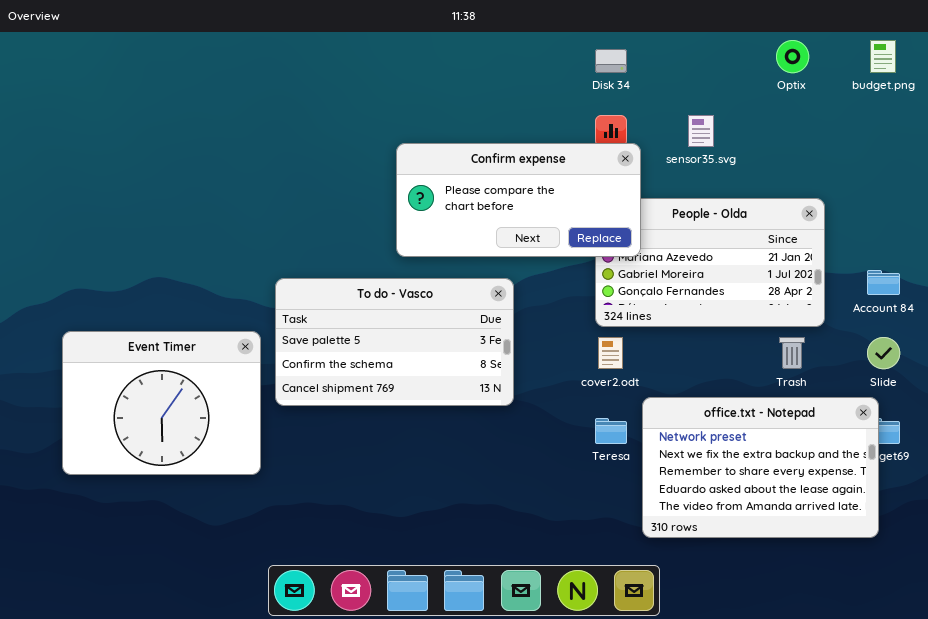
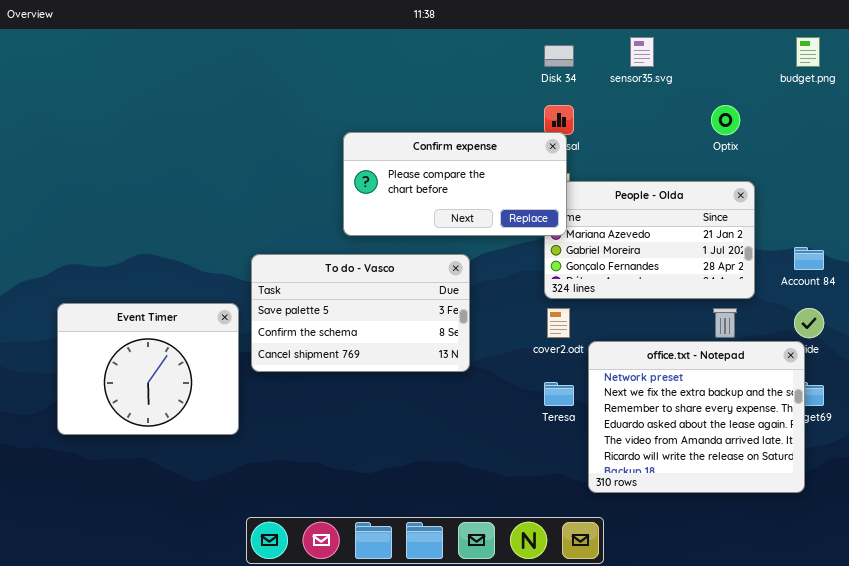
Optix: [776,40,809,73] -> [711,105,740,135], moved
sensor35.svg: [688,115,714,147] -> [630,37,654,67], moved
Confirm expense: [396,143,641,257] -> [343,132,567,236], moved
office.txt - Notepad: [642,397,879,538] -> [588,341,805,493], resized

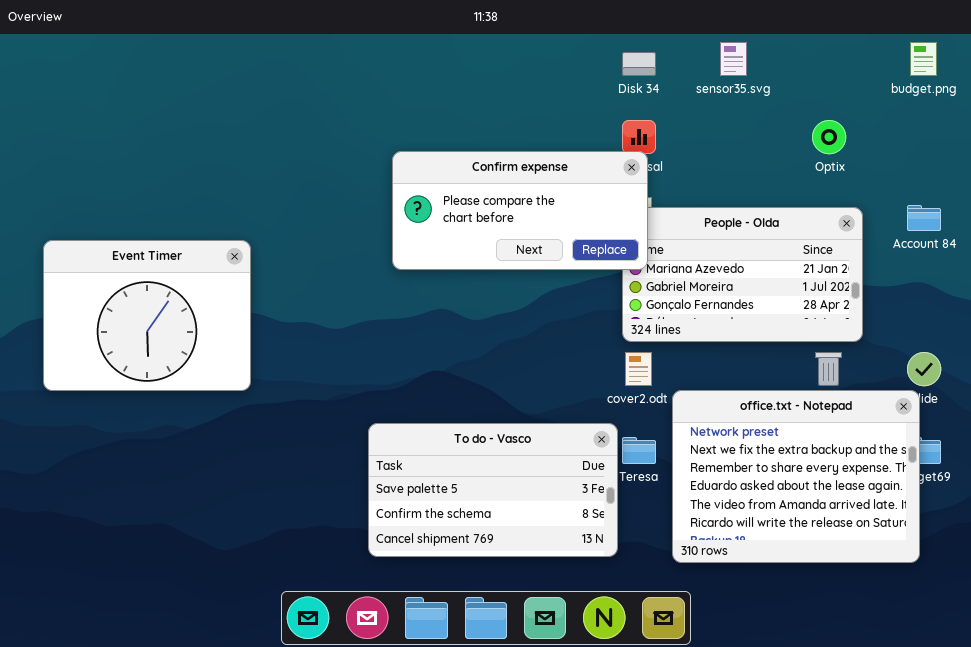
Account 84: [794,247,824,270] -> [907,205,941,231], moved
To do - Vasco: [251,254,470,372] -> [368,423,618,557], moved
Event Timer: [57,303,239,435] -> [43,240,251,391], moved

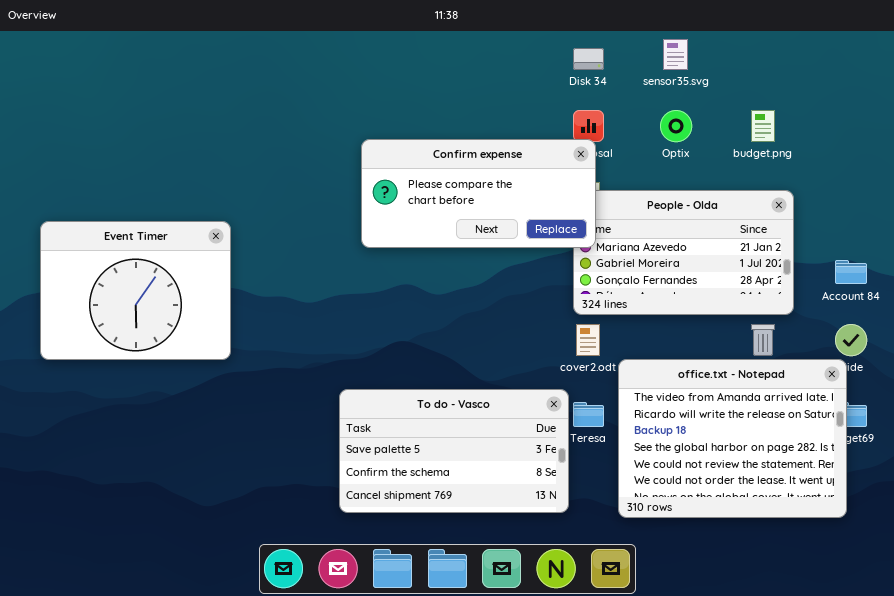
budget.png: [910,42,937,76] -> [751,110,775,142], moved
Optix: [812,120,846,154] -> [660,110,692,142], moved
Account 84: [907,205,941,231] -> [835,260,867,284], moved
office.txt - Notepad: [672,390,920,563] -> [618,359,847,518], scrolled down 4 rows

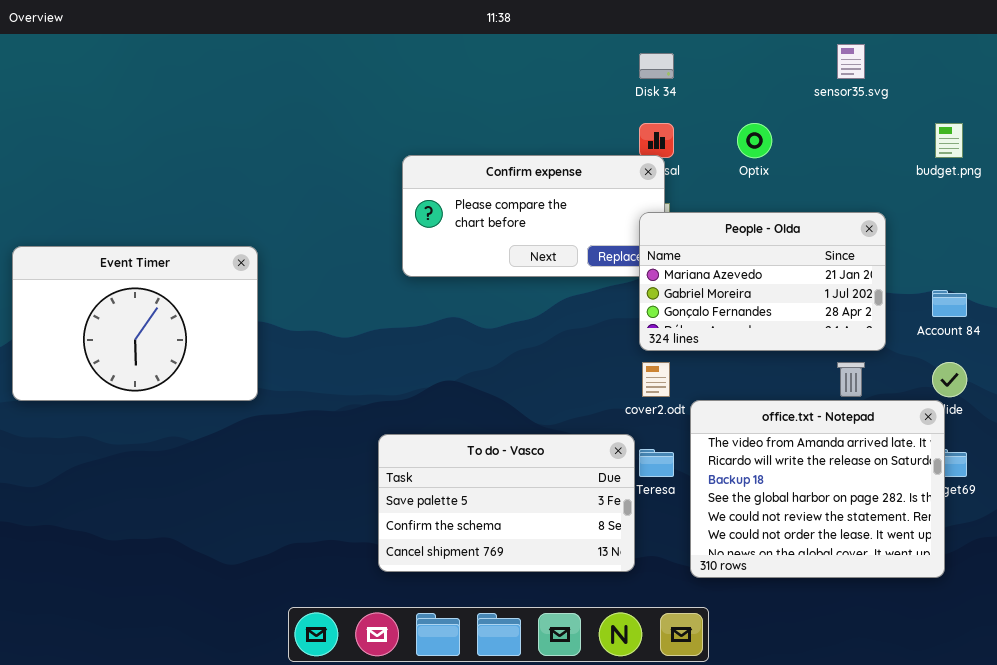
sensor35.svg: [663,39,688,70] -> [837,44,865,79], moved
budget.png: [751,110,775,142] -> [935,123,963,158], moved
People - Olda: [573,190,794,315] -> [639,212,886,351], raised
Event Timer: [40,221,231,360] -> [12,246,258,401], resized

